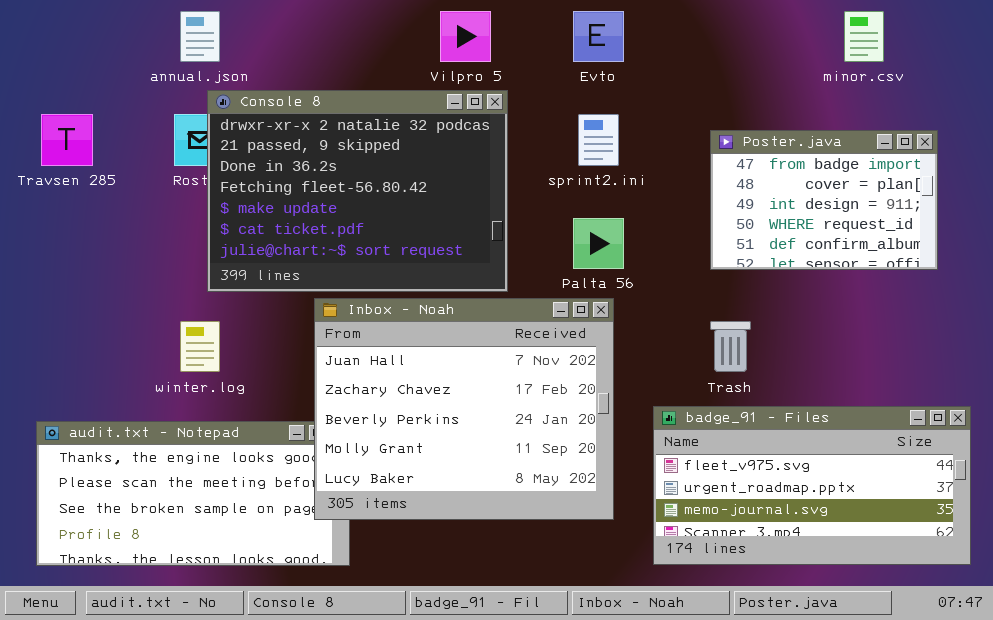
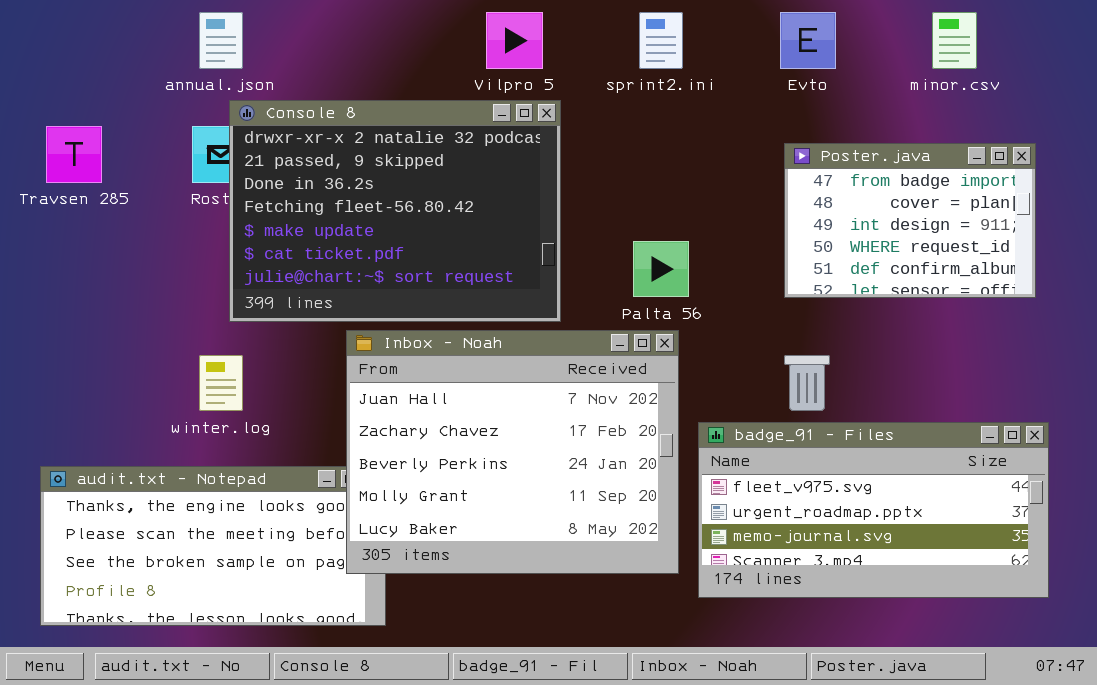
Evto: [573,11,624,62] -> [780,12,836,69], moved
sprint2.ini: [578,114,619,166] -> [639,12,683,69], moved
badge_91 - Files: [653,406,971,565] -> [698,422,1049,598], moved

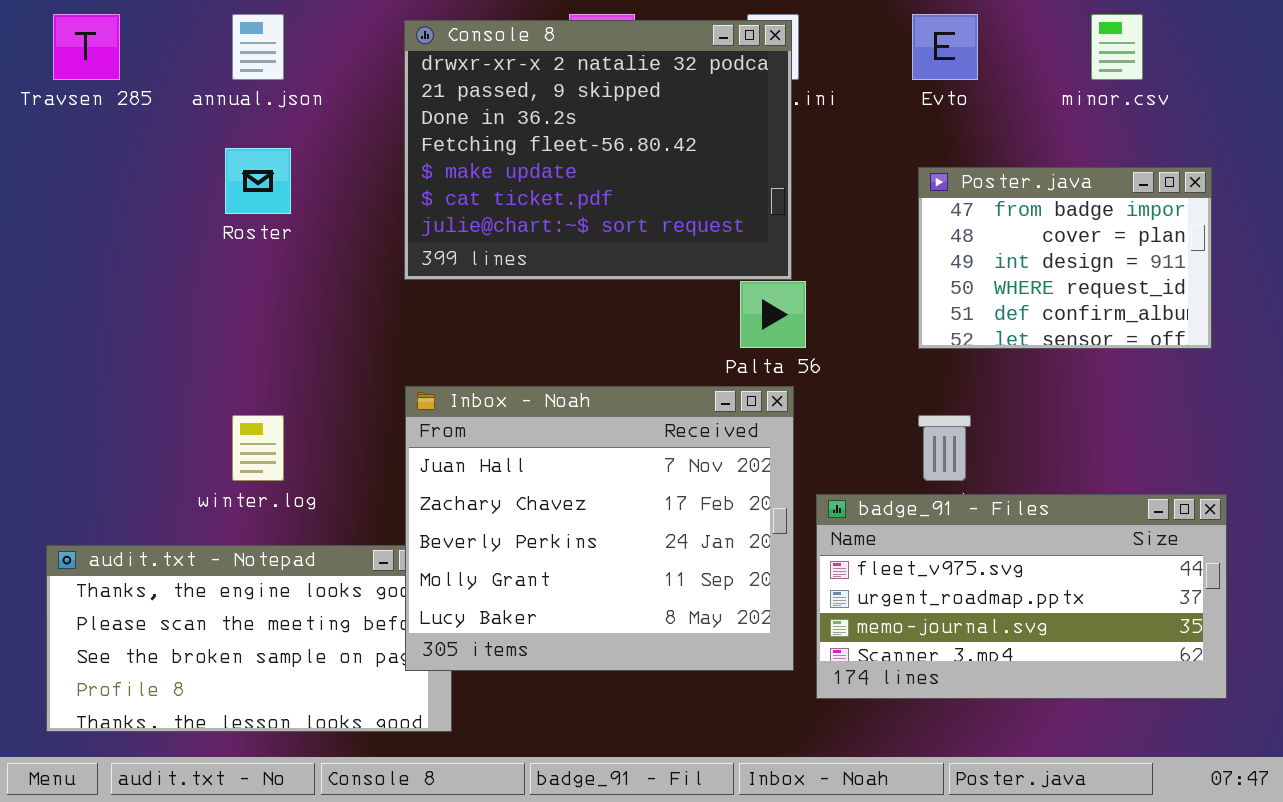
Console 8: [229,100,561,322] -> [404,20,792,280], moved
Travsen 285: [46,126,102,183] -> [53,14,120,80], moved

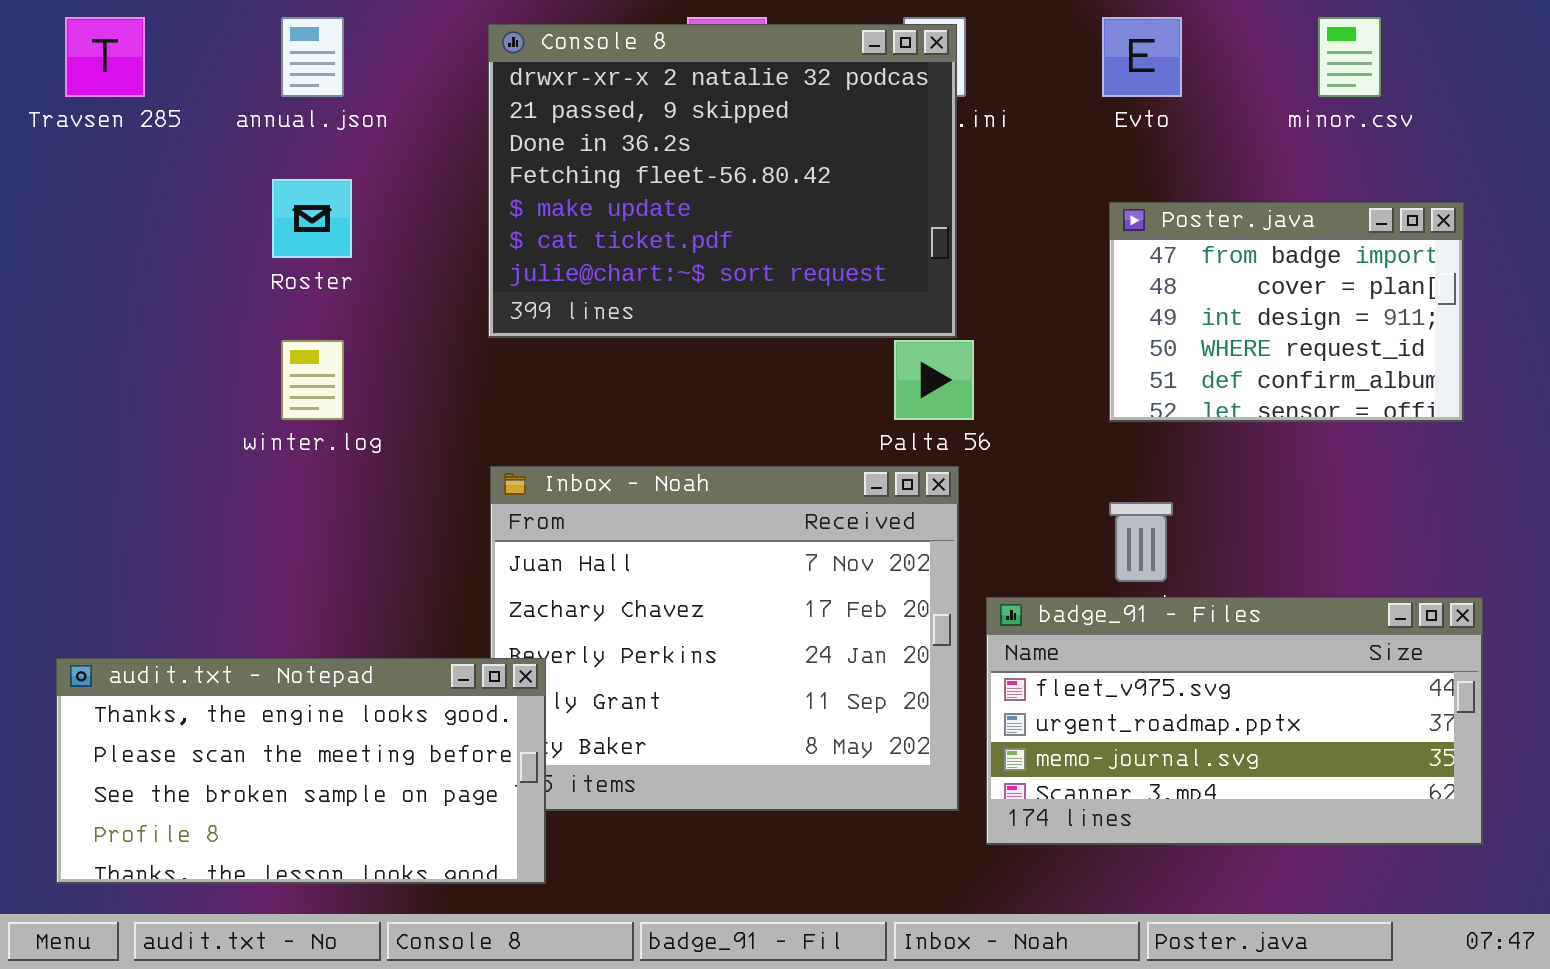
winter.log: [232,415,284,481] -> [281,340,344,420], moved
audit.txt - Notepad: [46,545,452,732] -> [56,658,546,884], raised

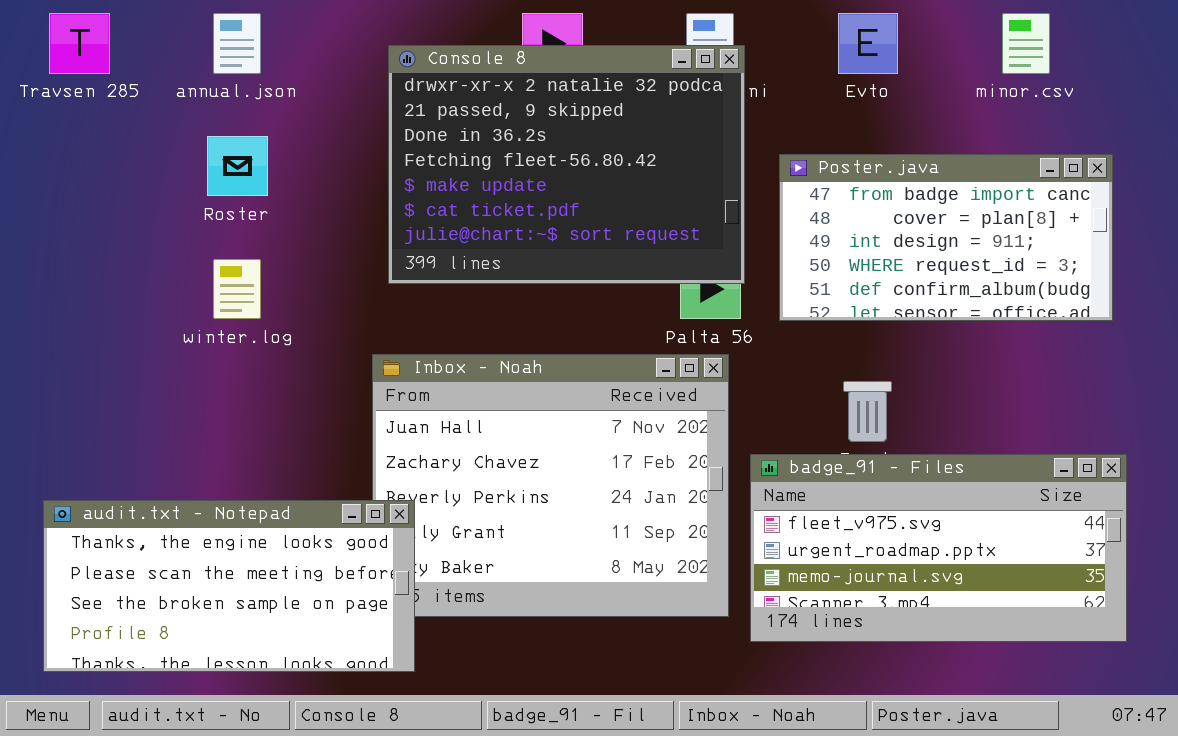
Console 8: [488,24,957,338] -> [388,45,745,284], moved
Poster.java: [1109,202,1464,422] -> [779,154,1113,321], resized

